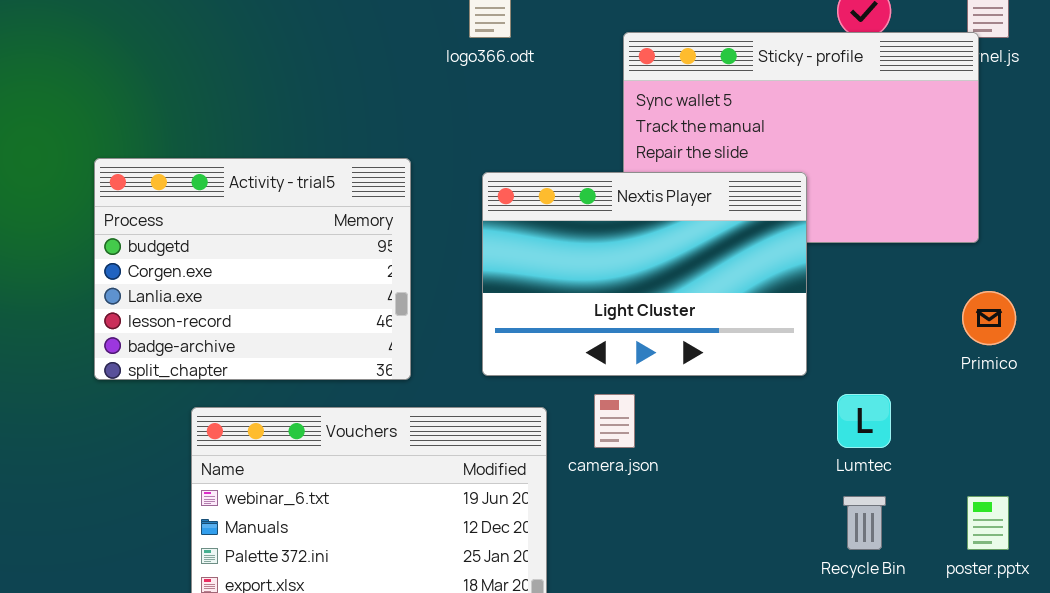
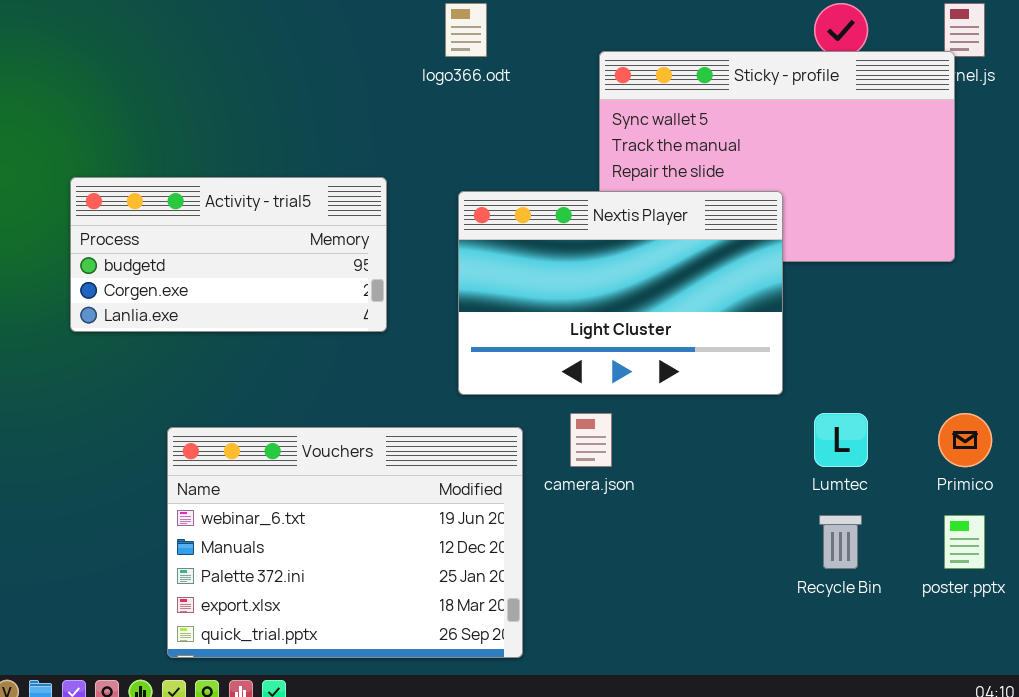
Activity - trial5: [94,158,411,380] -> [70,177,387,332], resized
Primico: [962,291,1016,345] -> [938,413,992,467], moved

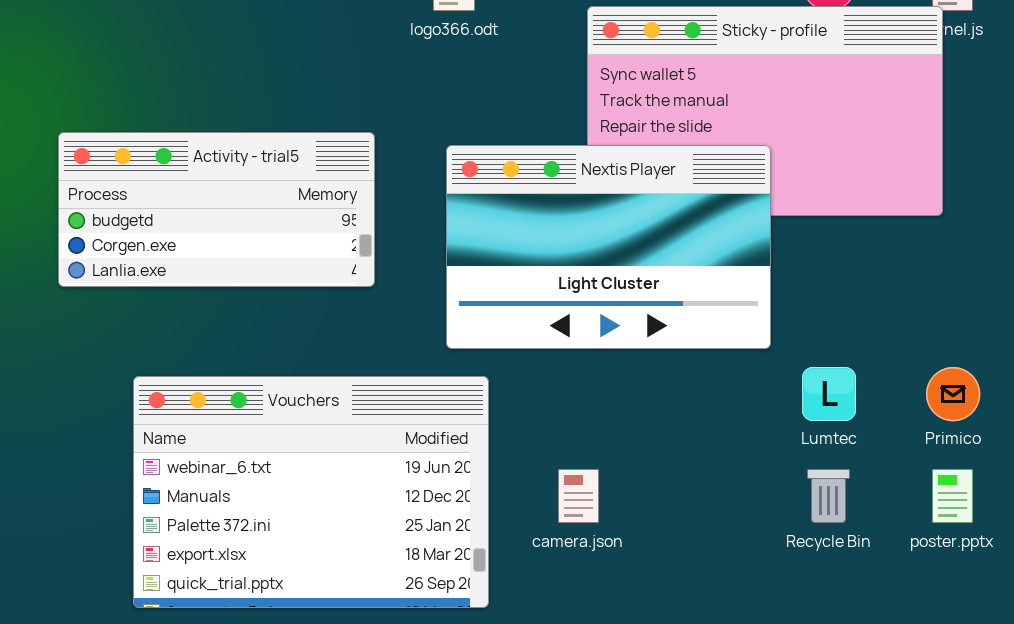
camera.json: [570,413,612,467] -> [558,469,599,523], moved
Vouchers: [167,427,523,658] -> [133,376,489,608], moved

